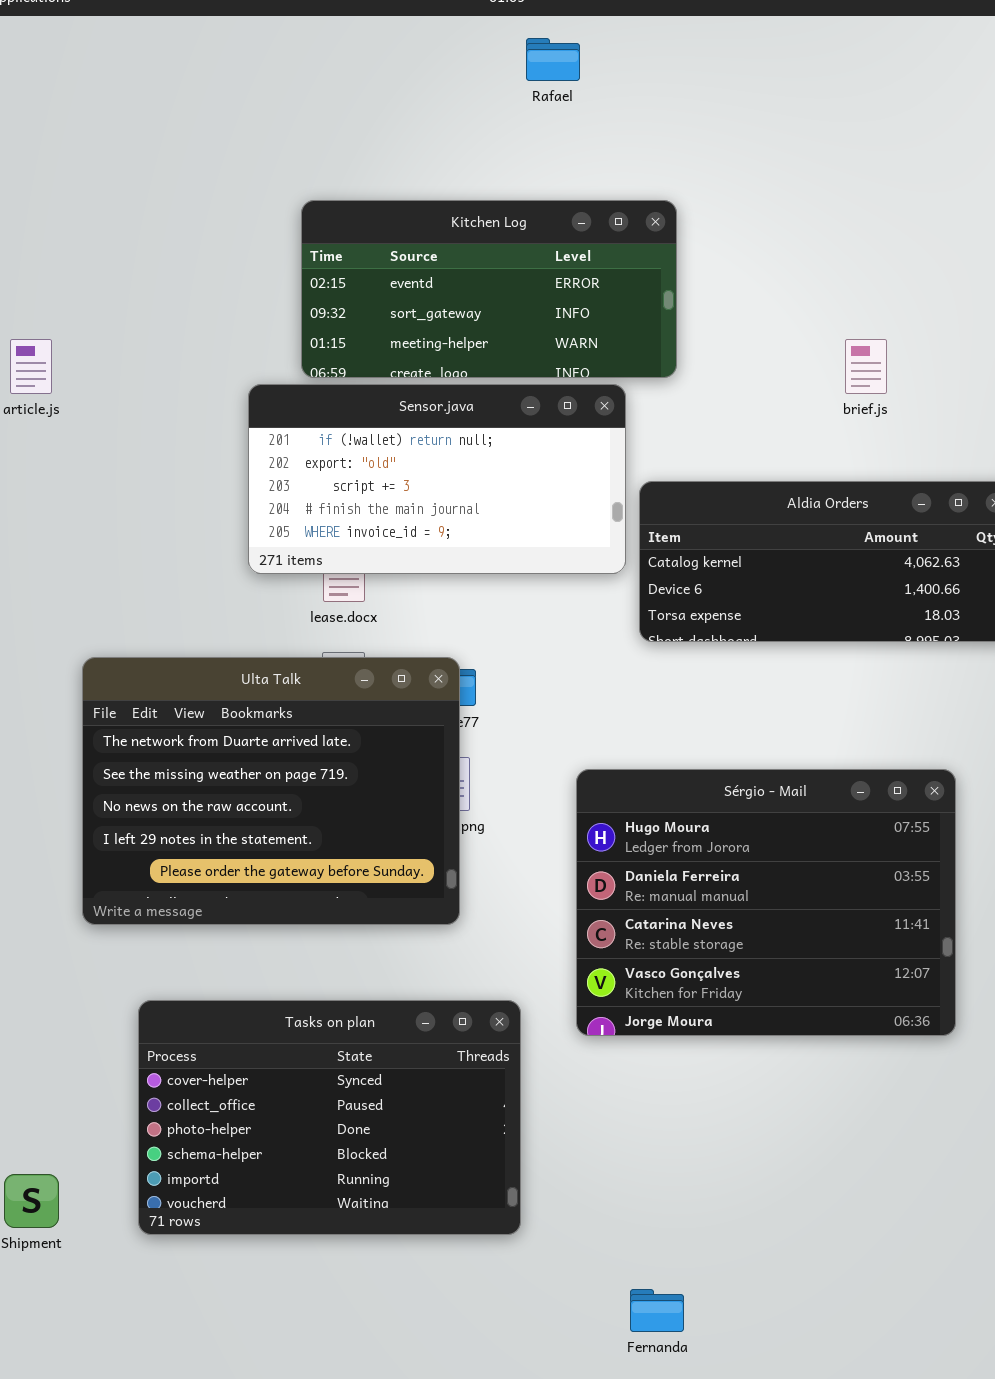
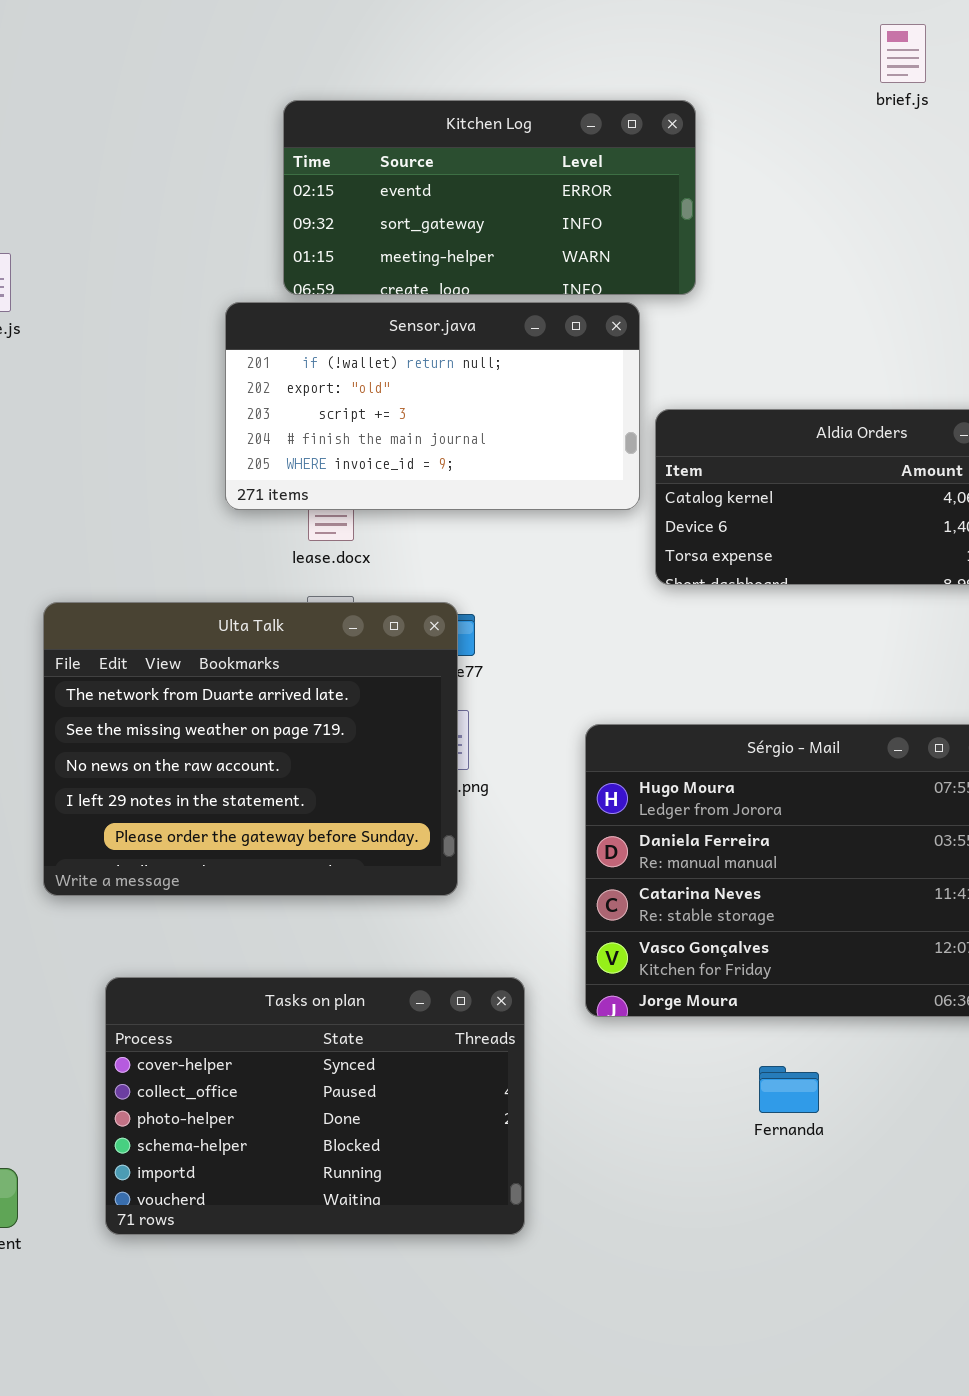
brief.js: [845,339,887,394] -> [880,24,926,83], moved
Fernanda: [630,1289,684,1332] -> [759,1066,819,1113], moved

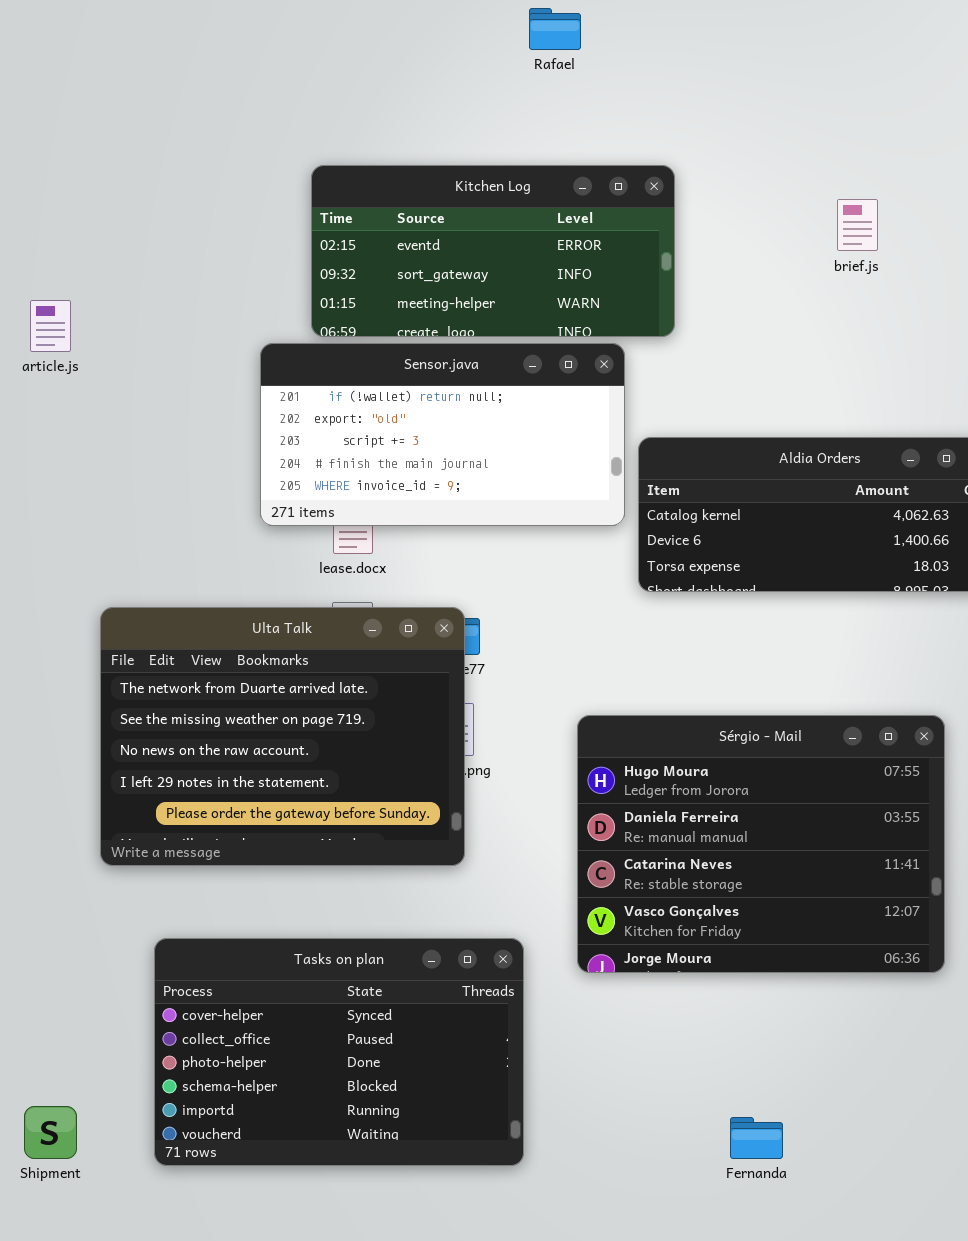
brief.js: [880,24,926,83] -> [837,199,878,251], moved
Fernanda: [759,1066,819,1113] -> [730,1117,783,1159], moved

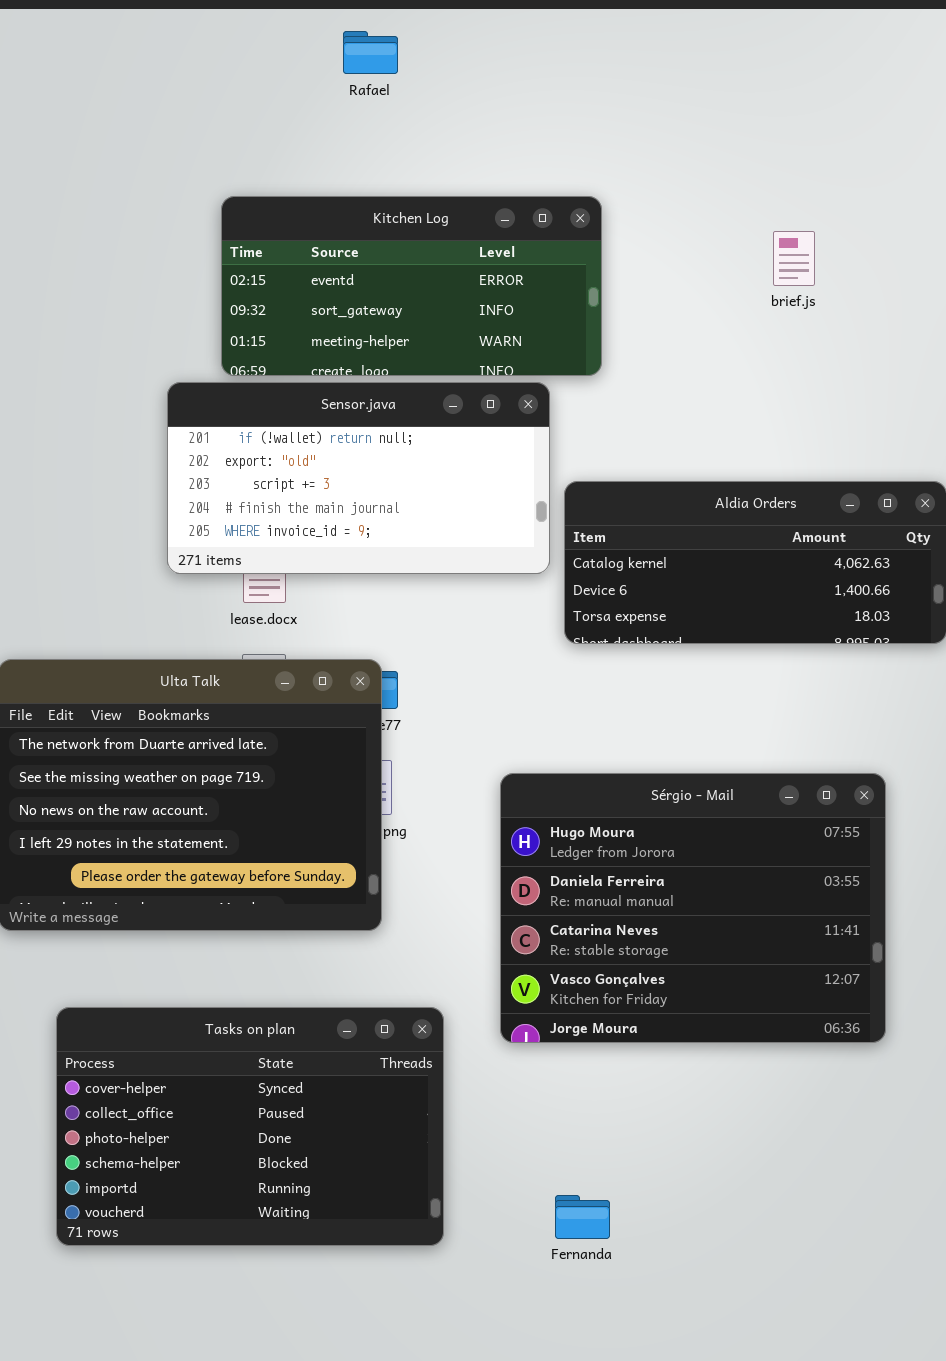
Rafael: [529,8,581,50] -> [343,31,398,74], moved
Fernanda: [730,1117,783,1159] -> [555,1195,610,1239], moved

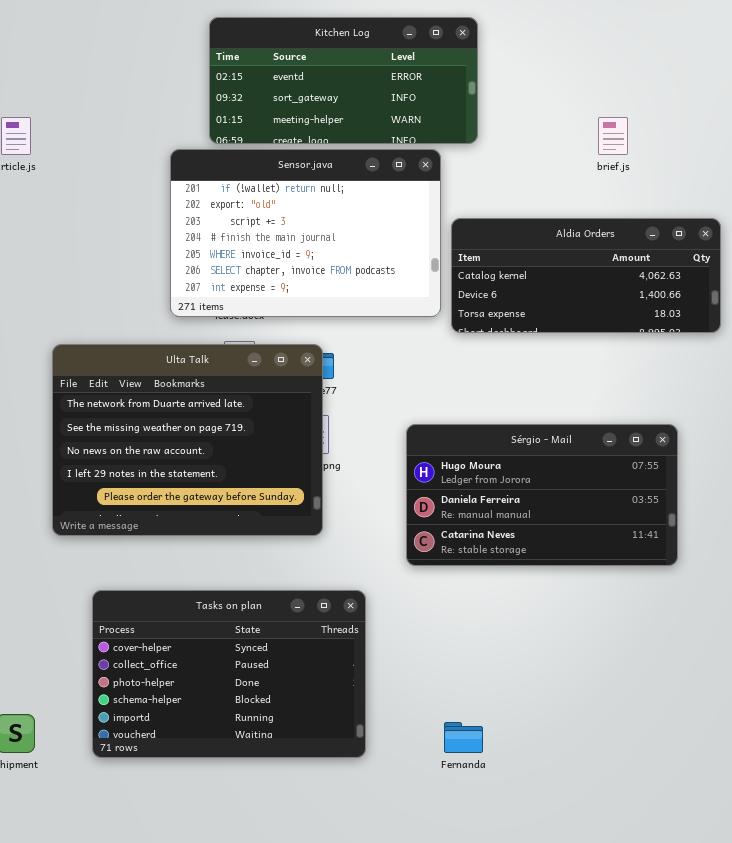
brief.js: [773,231,815,286] -> [598,117,628,155], moved
Sensor.java: [167,382,550,574] -> [170,149,441,317], resized
Sérgio - Mail: [500,773,886,1043] -> [406,424,678,566], resized

